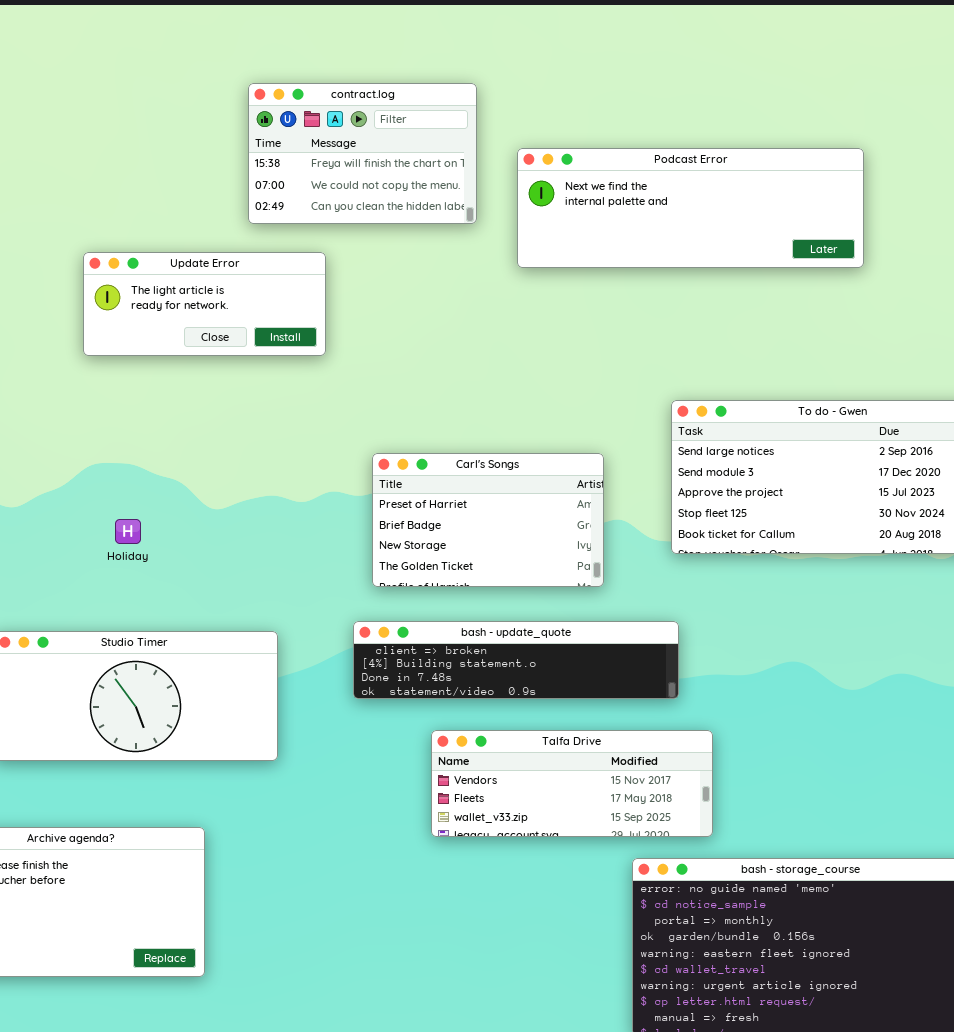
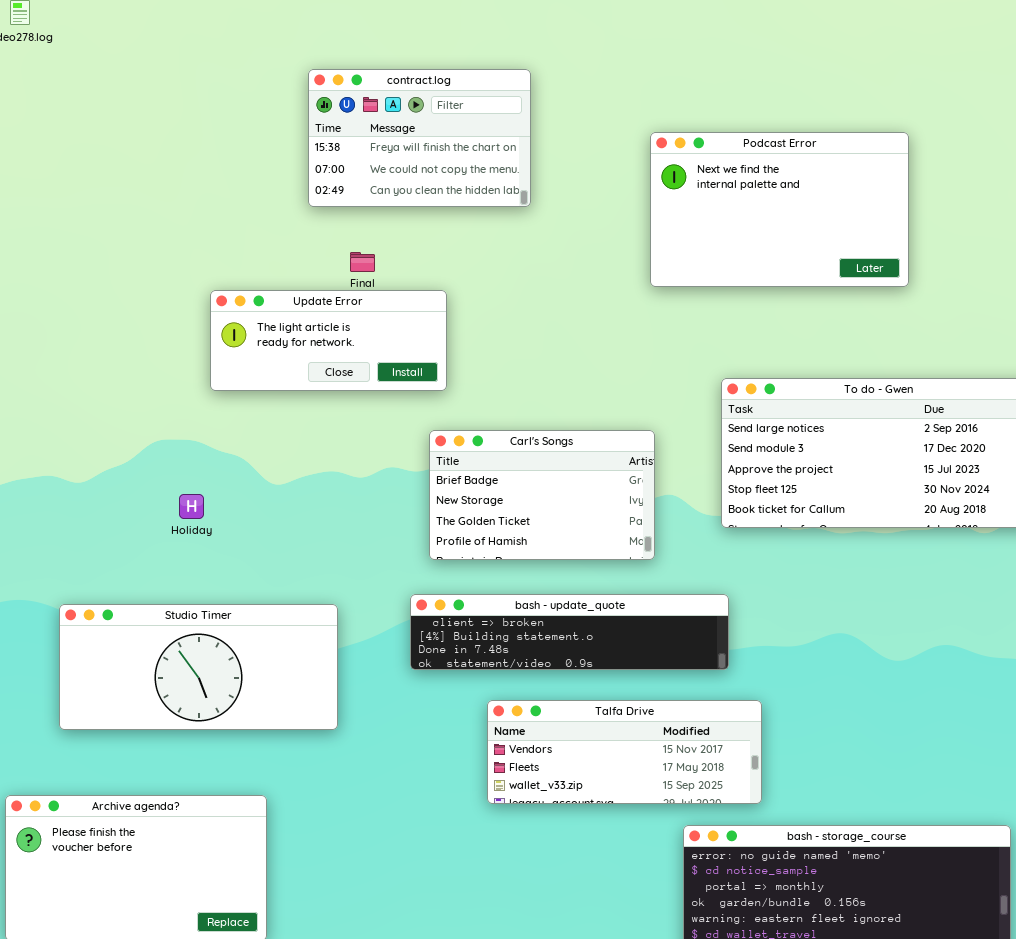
Podcast Error: [517,148,864,268] -> [650,132,909,287], resized
Update Error: [83,252,326,356] -> [210,290,447,391], moved
Carl's Songs: [372,453,604,587] -> [429,430,655,560], scrolled down 1 row

